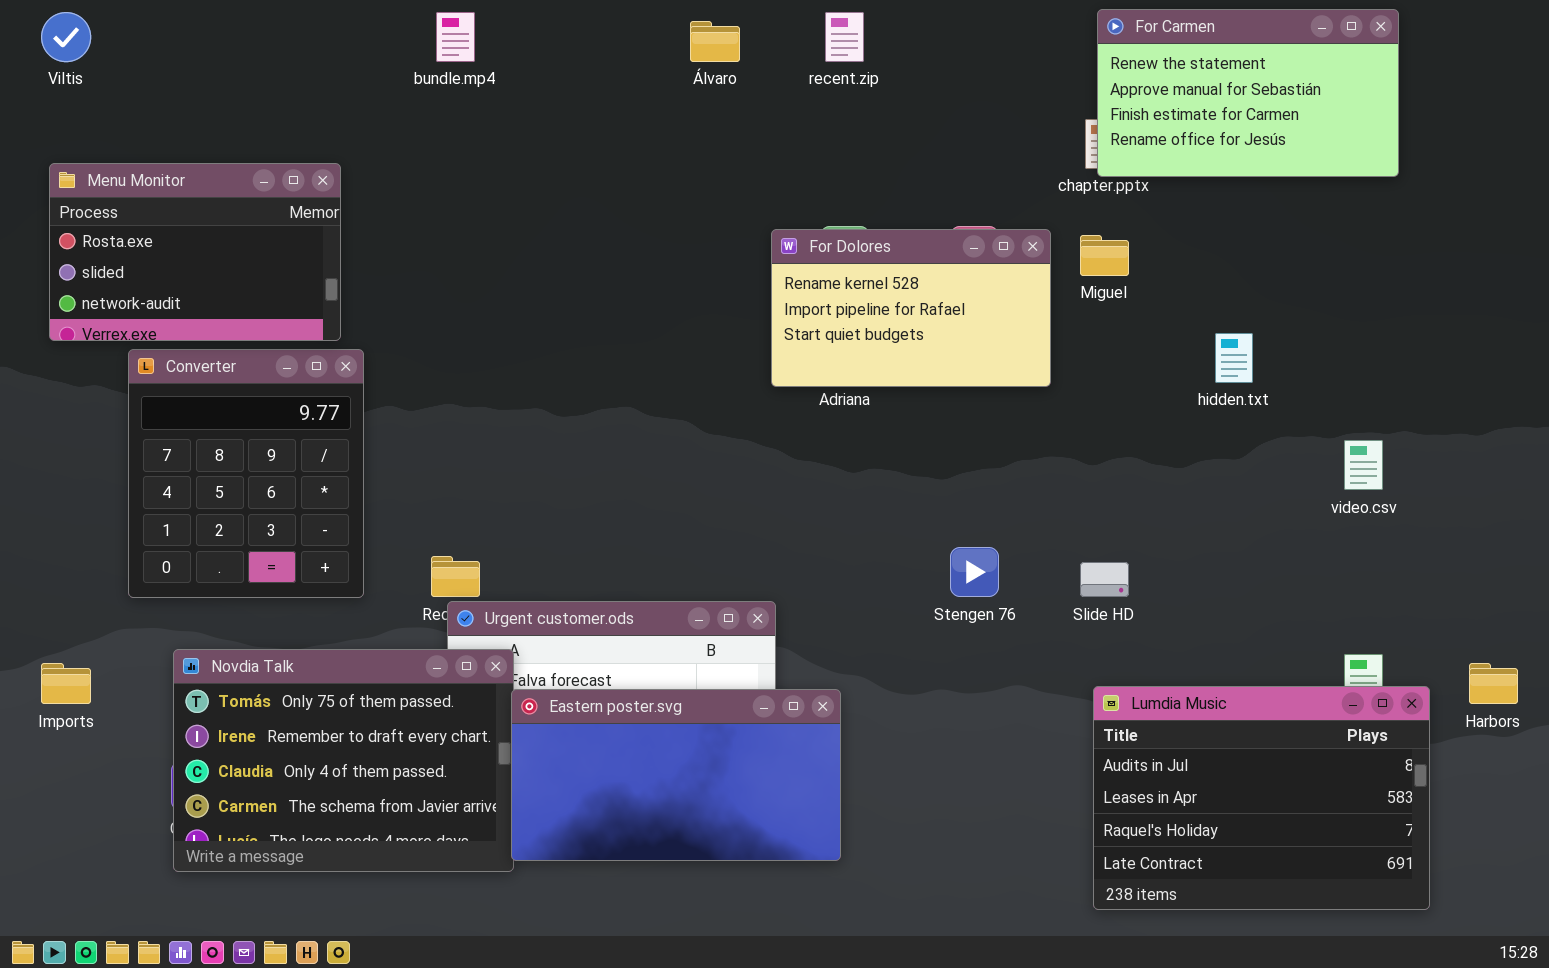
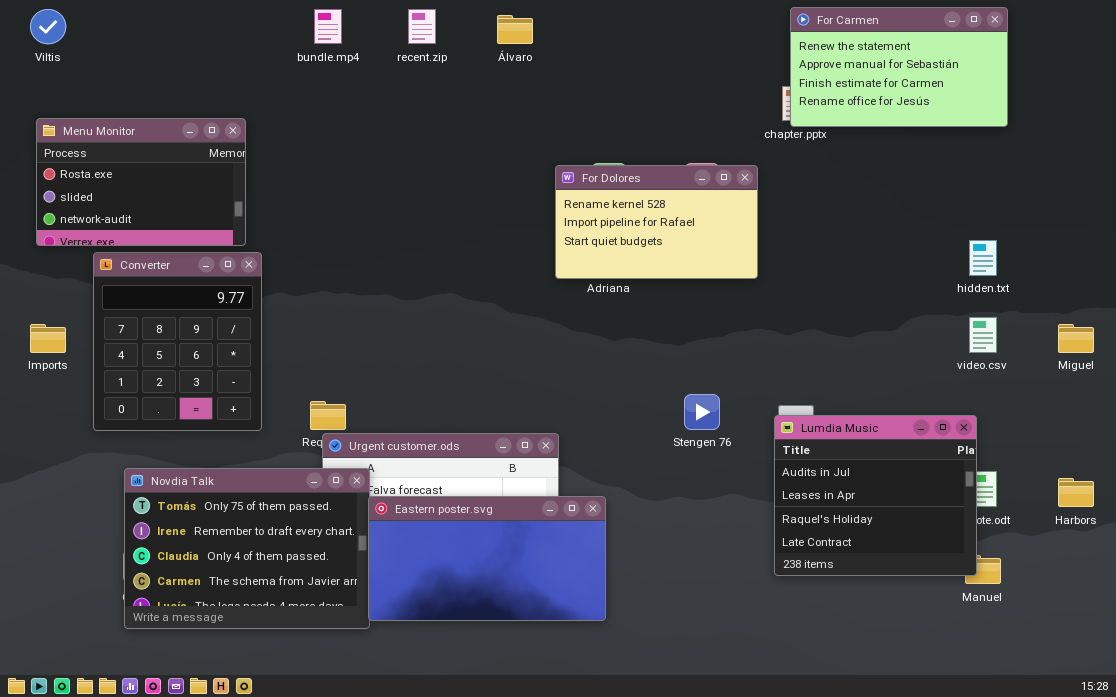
recent.zip: [825,12,864,62] -> [408,9,436,44], moved
Miguel: [1080,235,1129,276] -> [1058,324,1094,353], moved
hidden.txt: [1215,333,1253,383] -> [969,240,997,276], moved
Imports: [41,663,91,704] -> [30,324,66,353], moved
Lumdia Music: [1093,686,1430,910] -> [774,415,977,576], moved, resized

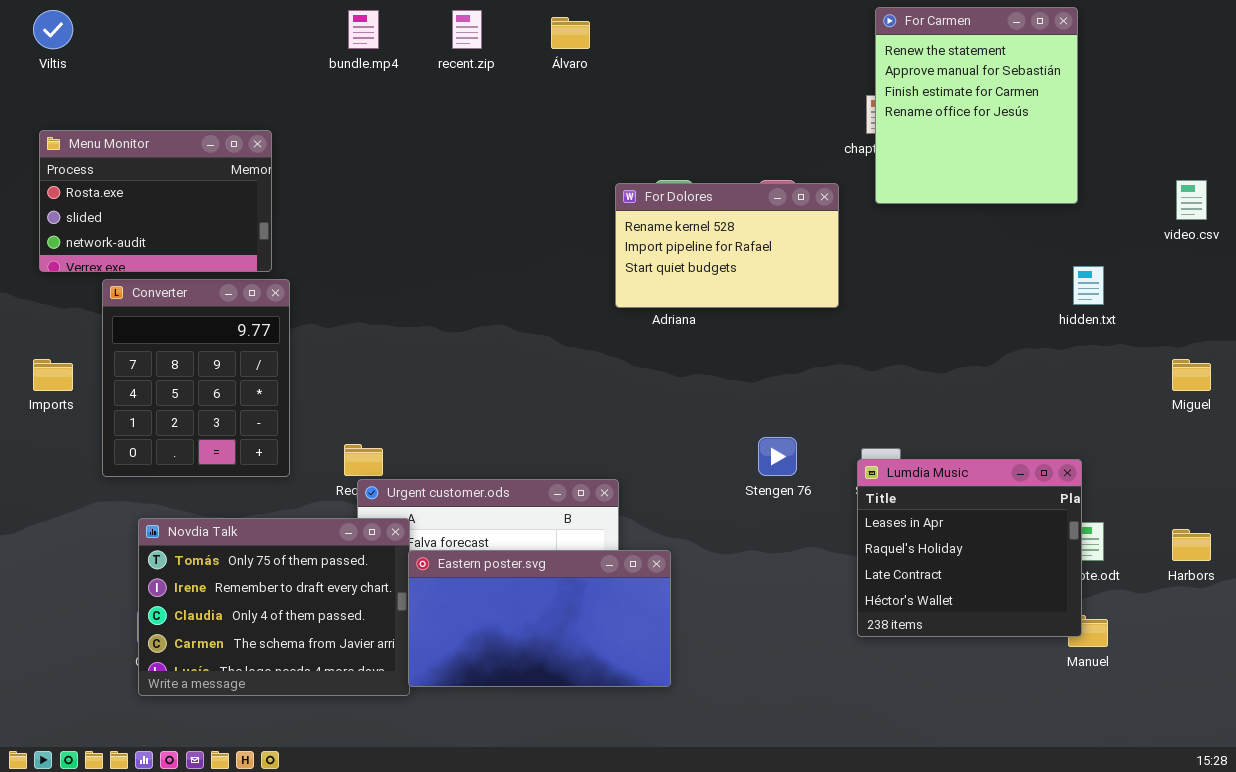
For Carmen: [790,7,1008,127] -> [875,7,1078,204], resized
video.csv: [969,317,997,353] -> [1176,180,1207,220], moved
Lumdia Music: [774,415,977,576] -> [857,459,1082,637], scrolled down 1 row

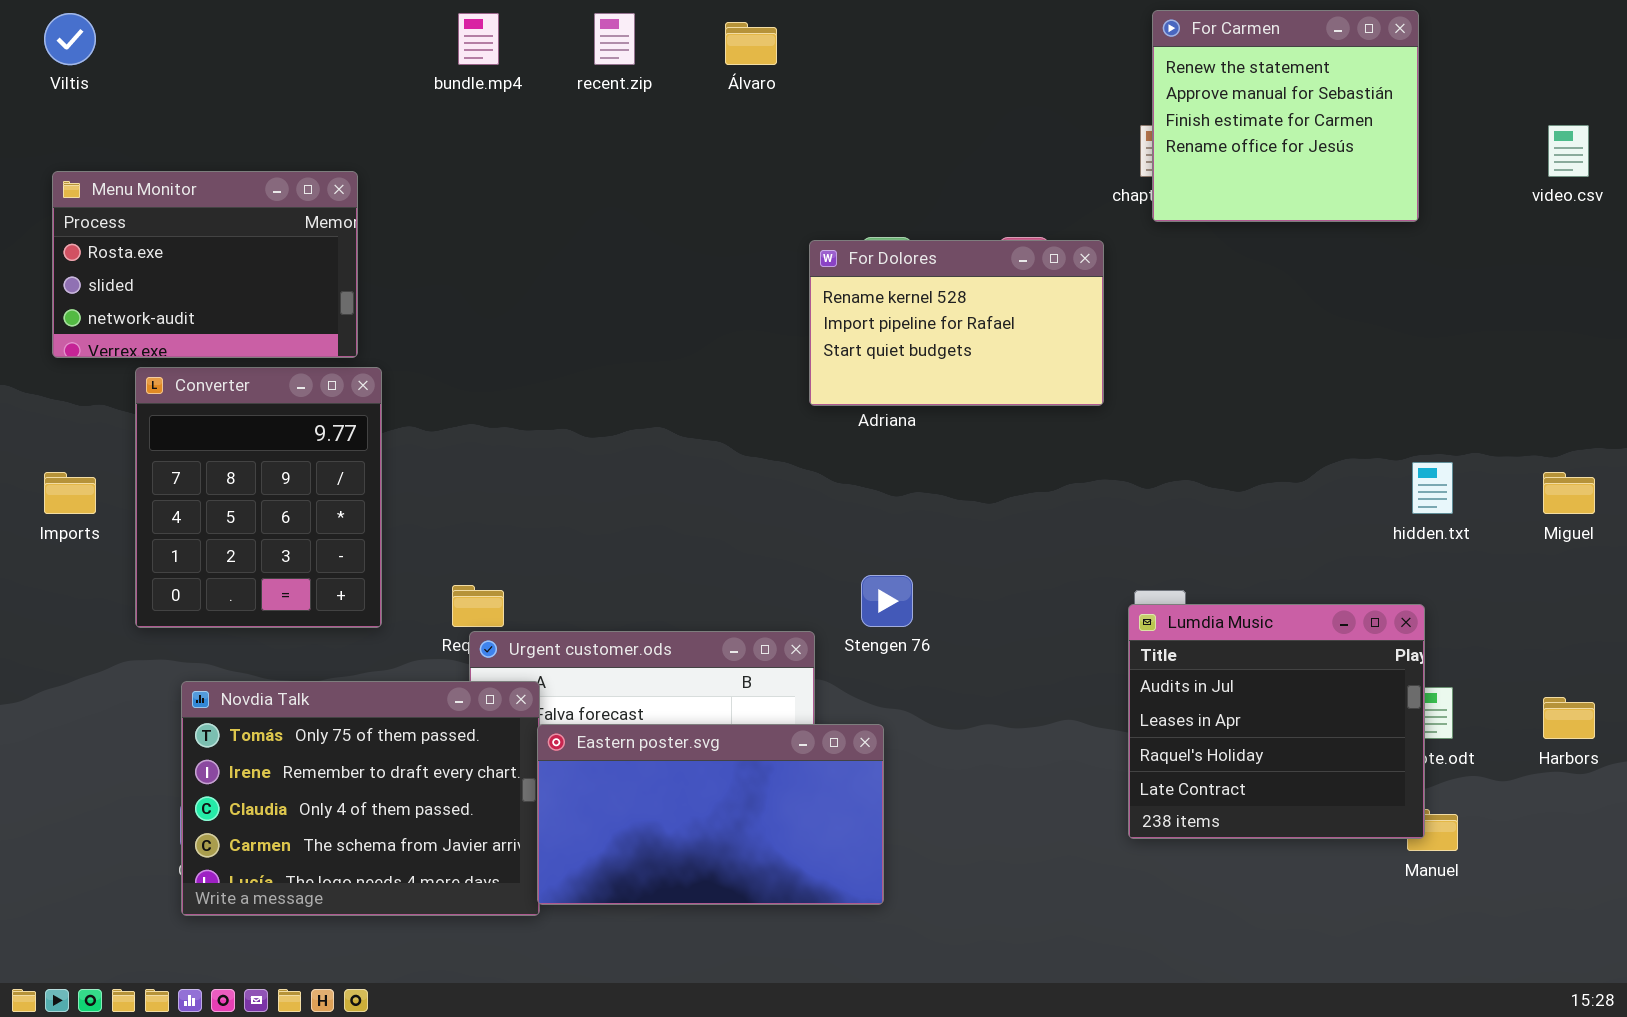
For Carmen: [875,7,1078,204] -> [1152,10,1419,222], resized
video.csv: [1176,180,1207,220] -> [1548,125,1589,177], moved
hidden.txt: [1073,266,1104,305] -> [1412,462,1453,514], moved
Stengen 76: [758,437,797,476] -> [861,575,913,627], moved
Lumdia Music: [857,459,1082,637] -> [1128,604,1425,839], scrolled up 1 row

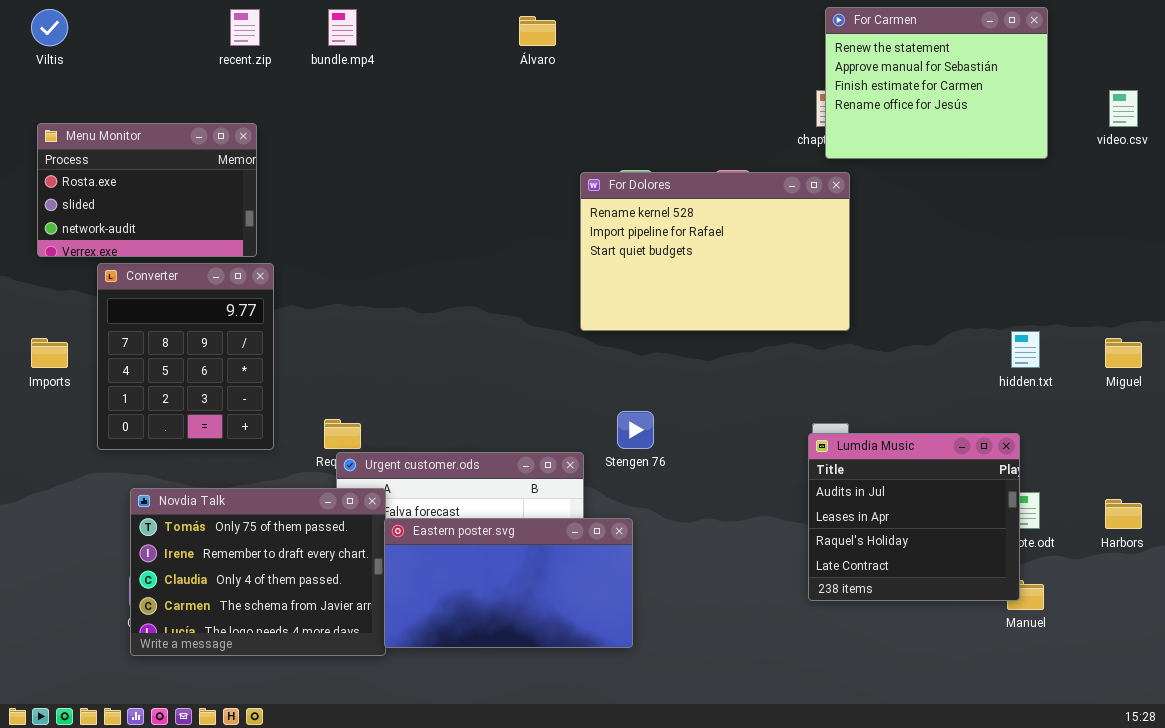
For Carmen: [1152,10,1419,222] -> [825,7,1048,159], resized
recent.zip: [594,13,635,65] -> [230,9,260,46], moved
For Dolores: [809,240,1104,406] -> [580,172,850,331], resized

